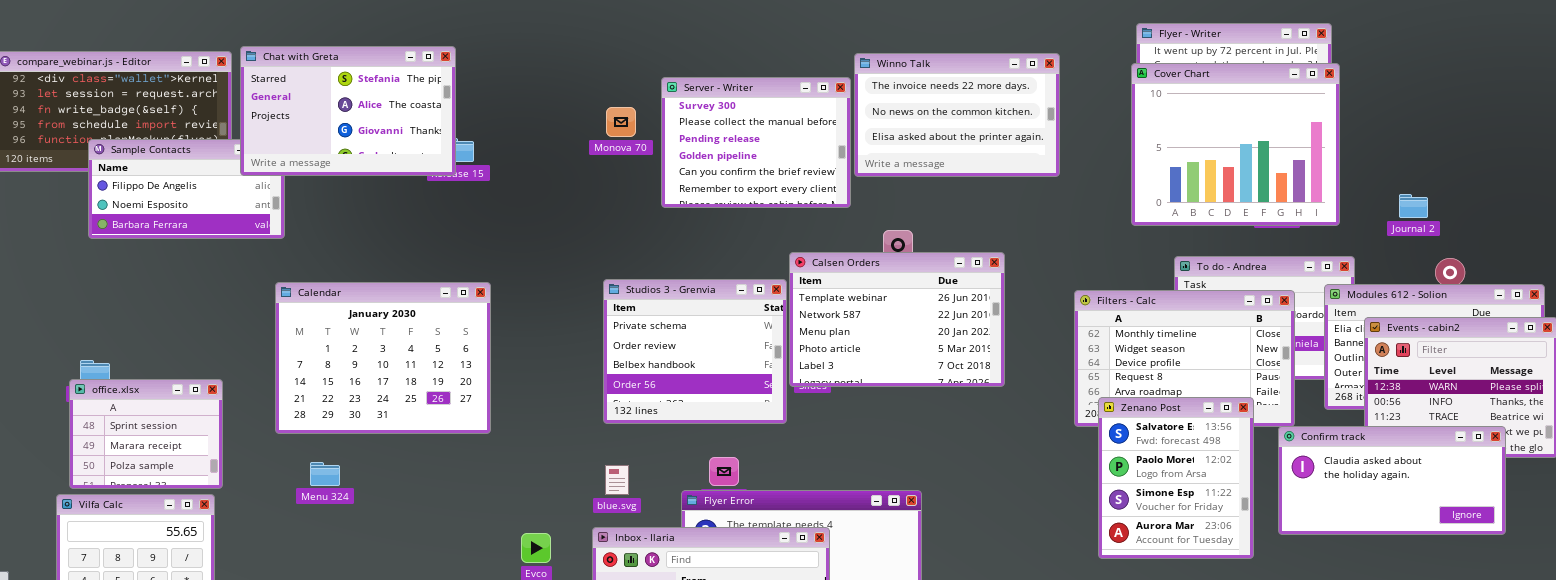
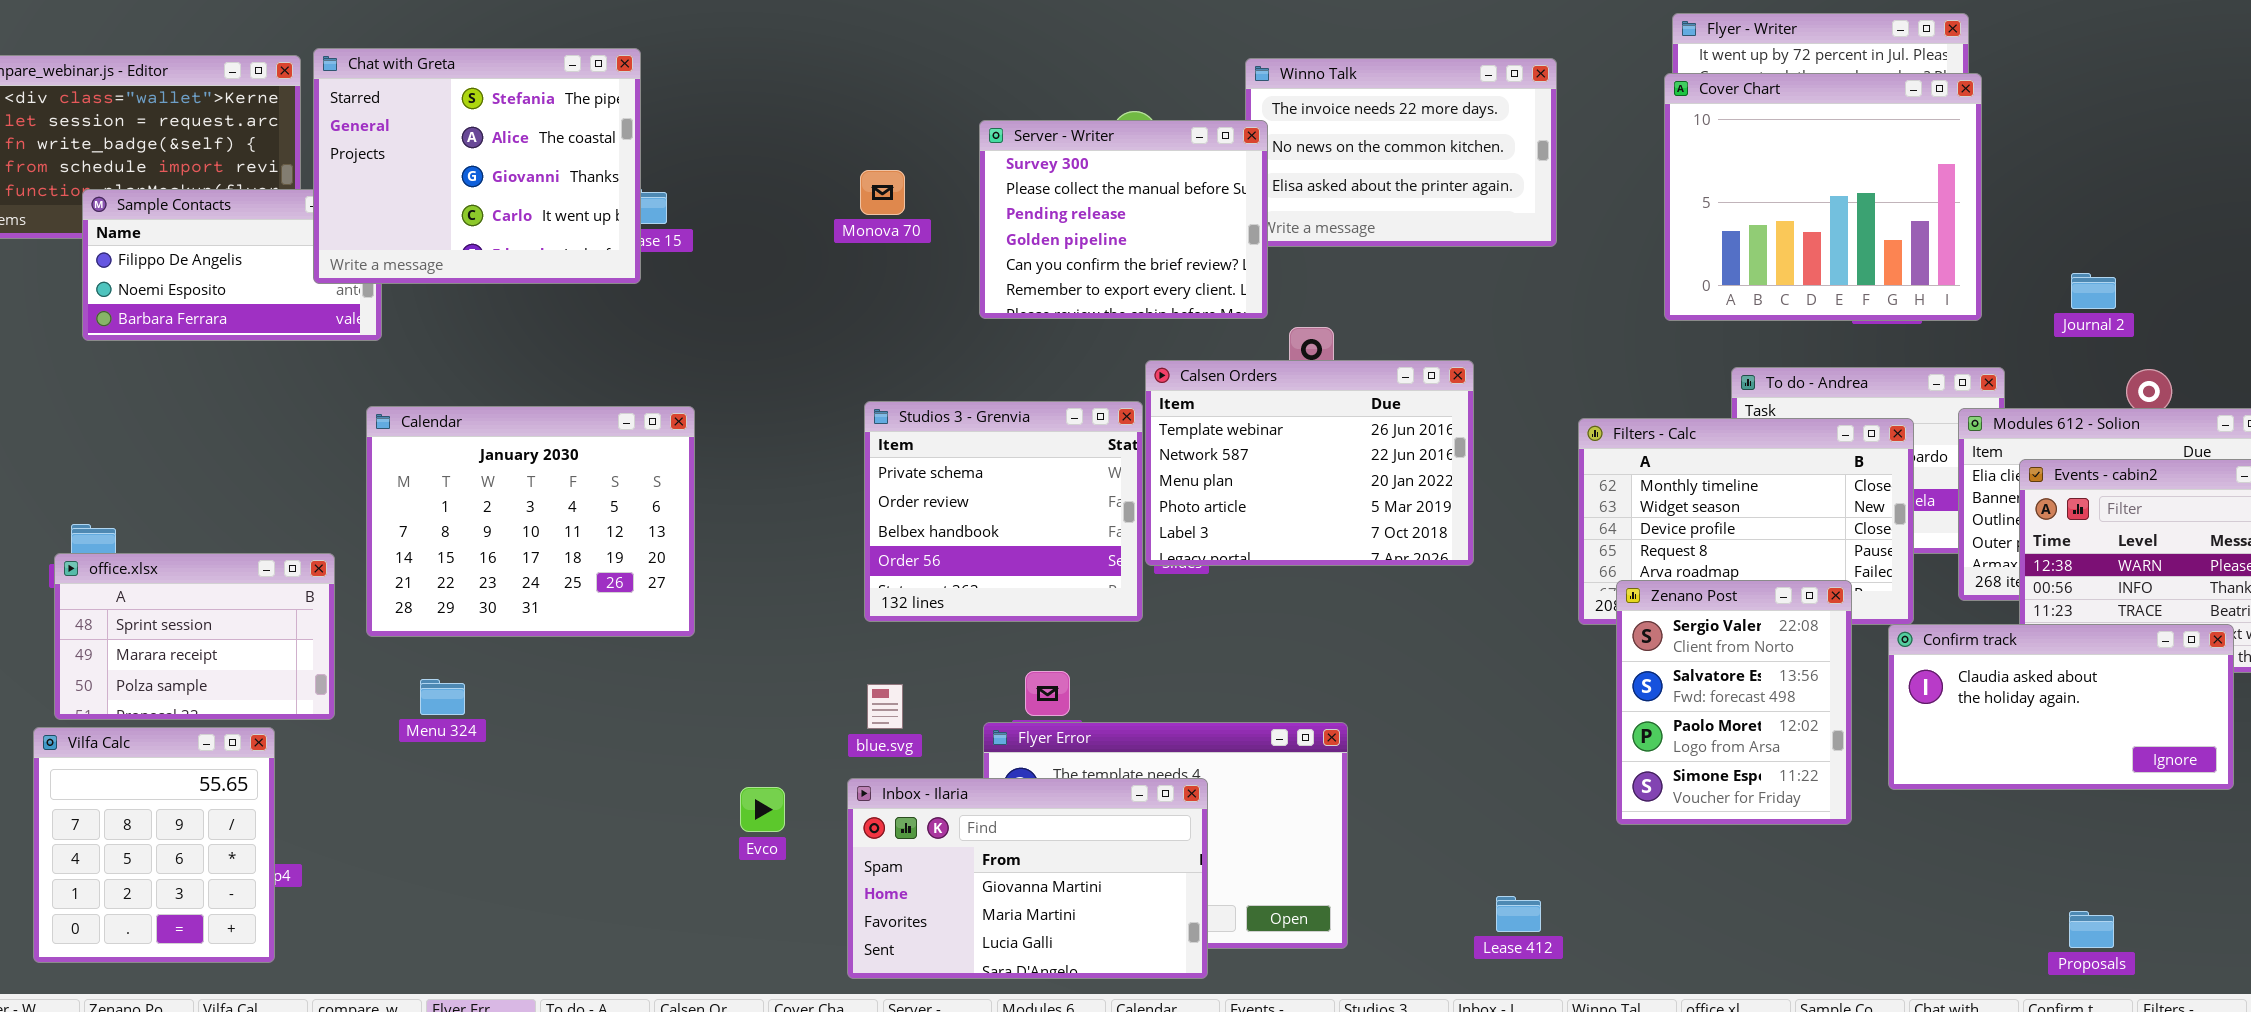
Chat with Greta: [240,46,456,176] -> [313,48,641,284], resized
Server - Writer: [661,77,851,208] -> [979,120,1268,319], moved
Monova 70: [606,107,636,137] -> [860,170,905,215], moved
office.xlsx: [69,379,223,489] -> [54,553,335,720], resized
Zenano Post: [1098,397,1254,559] -> [1616,580,1852,825], scrolled up 1 row

